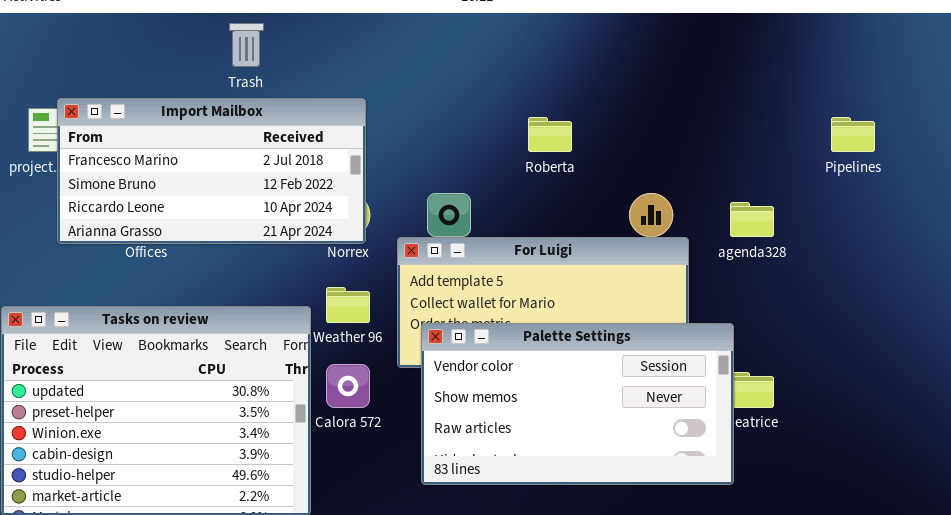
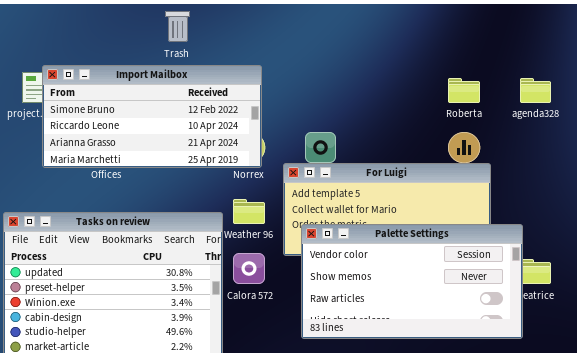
Import Mailbox: [57,98,366,244] -> [42,65,262,168], scrolled down 1 row
Roberta: [528,117,572,152] -> [448,78,480,103], moved
agenda328: [730,202,774,237] -> [520,78,551,103], moved

